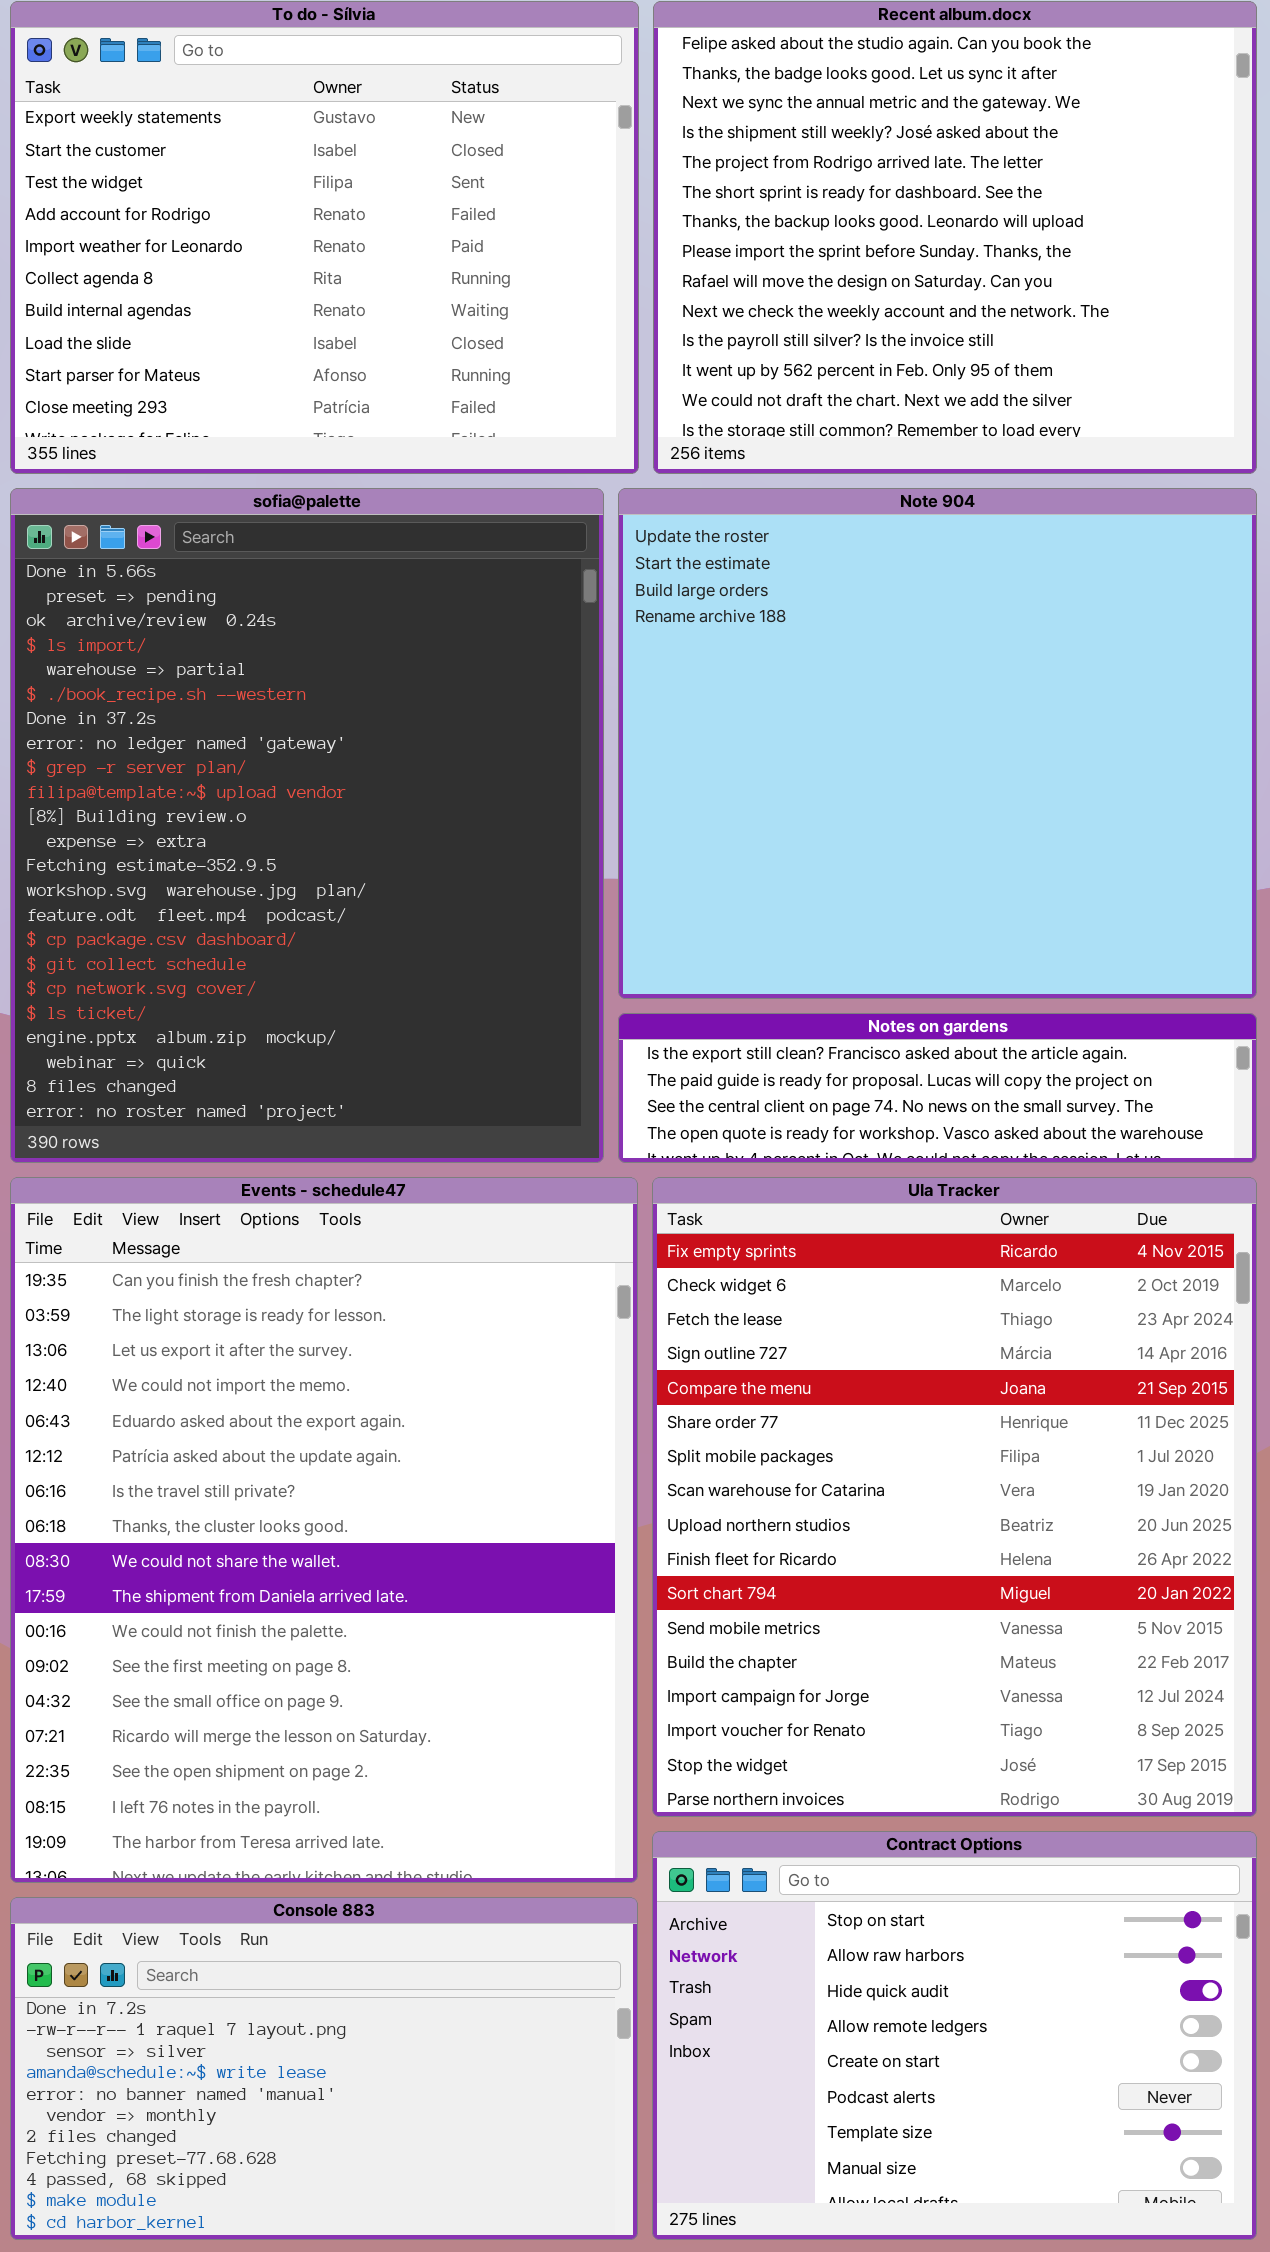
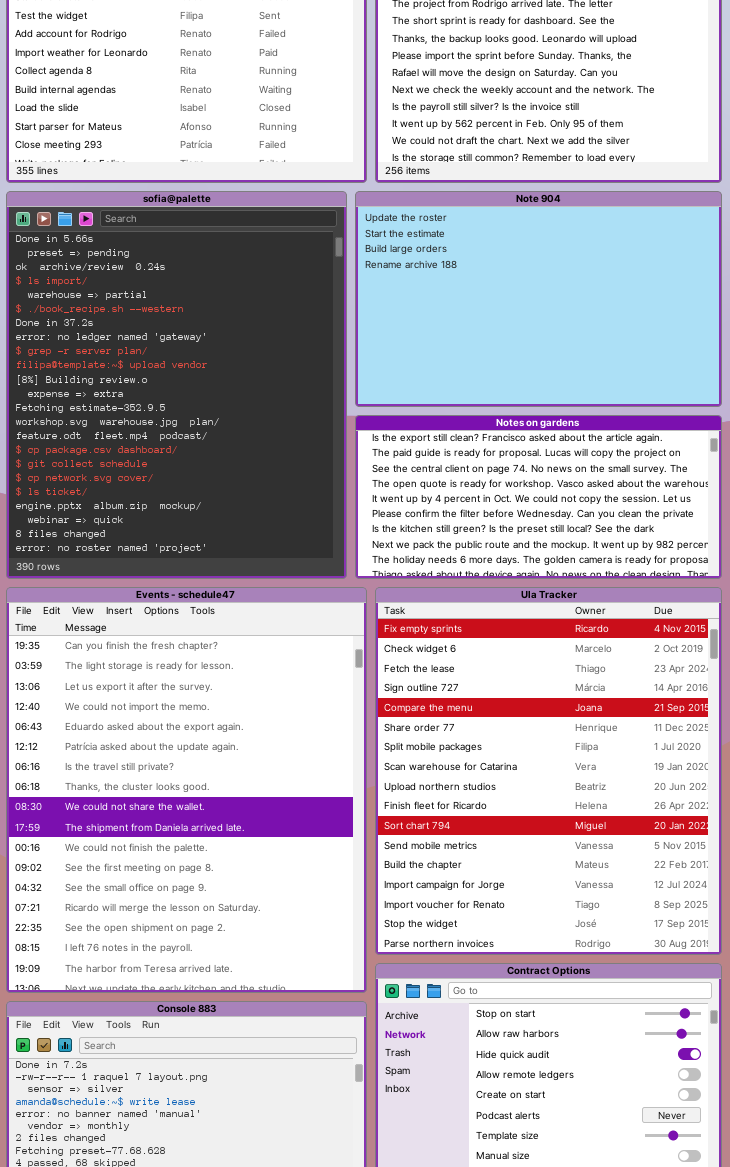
Note 904: [618,488,1257,999] -> [355,191,722,407], resized
Notes on gardens: [618,1013,1257,1163] -> [355,415,722,579], resized

